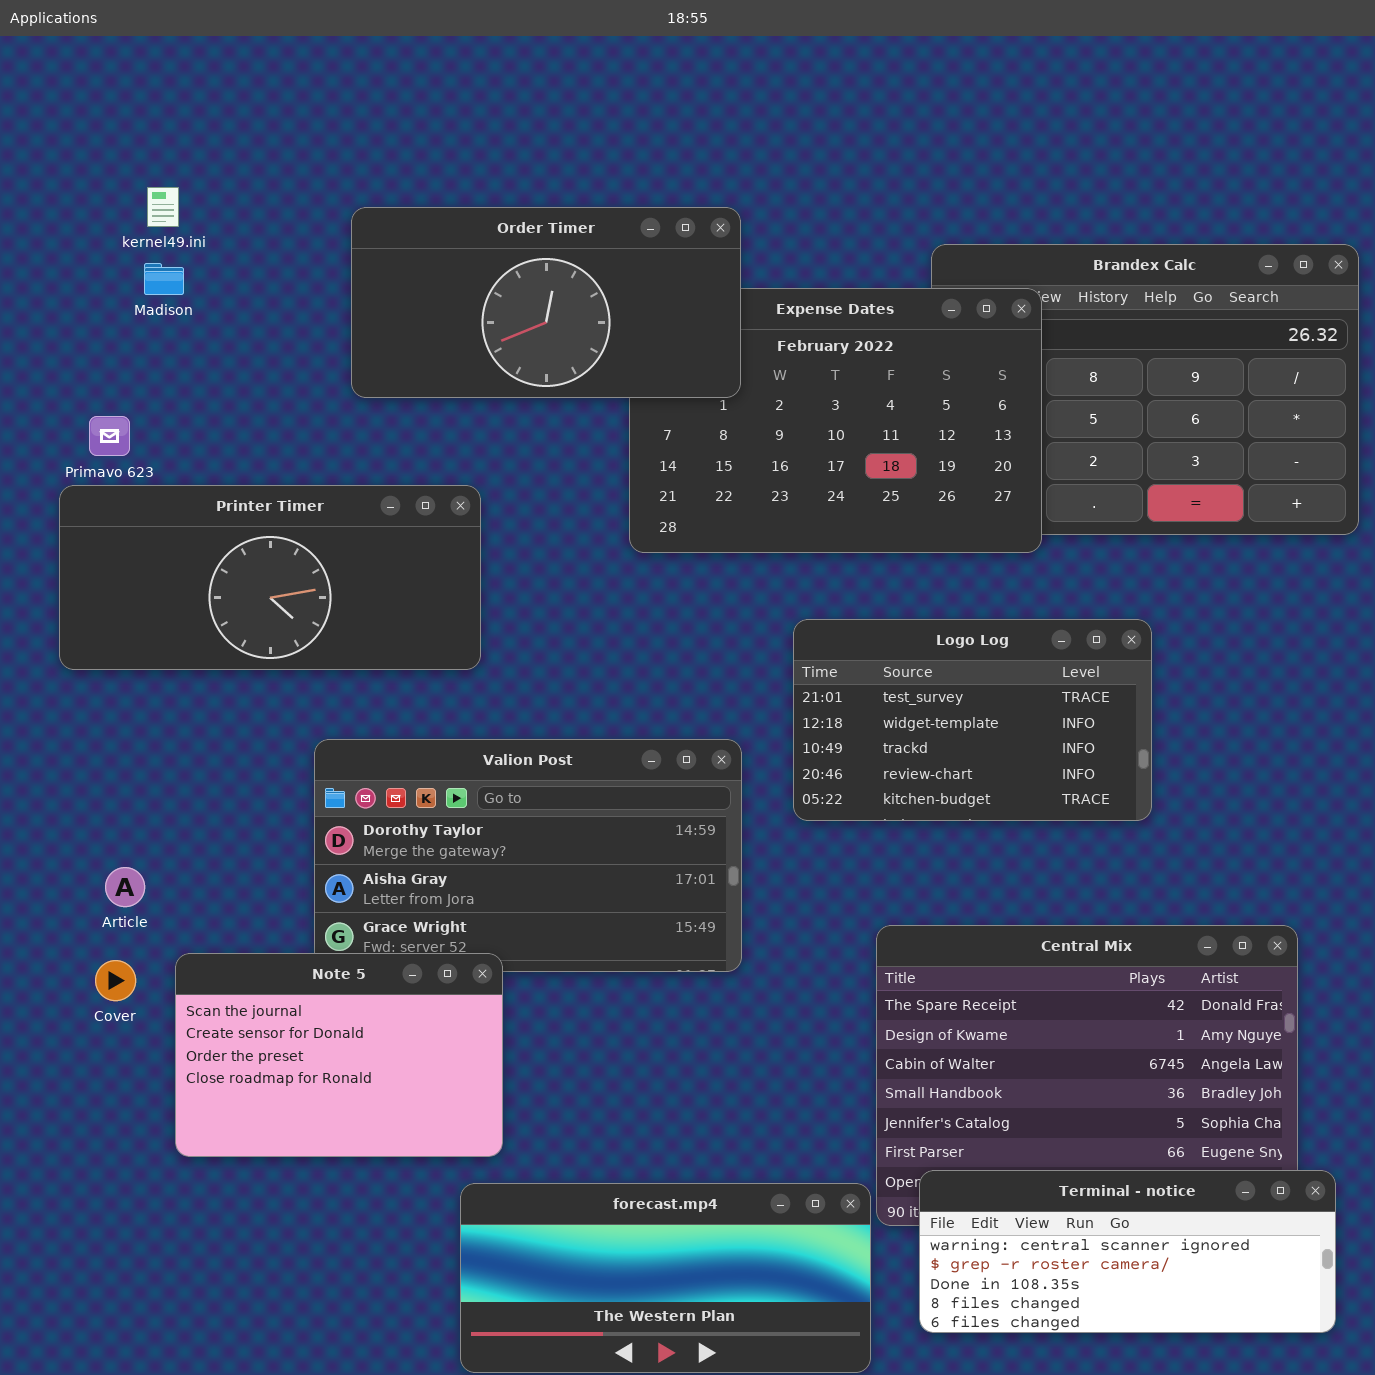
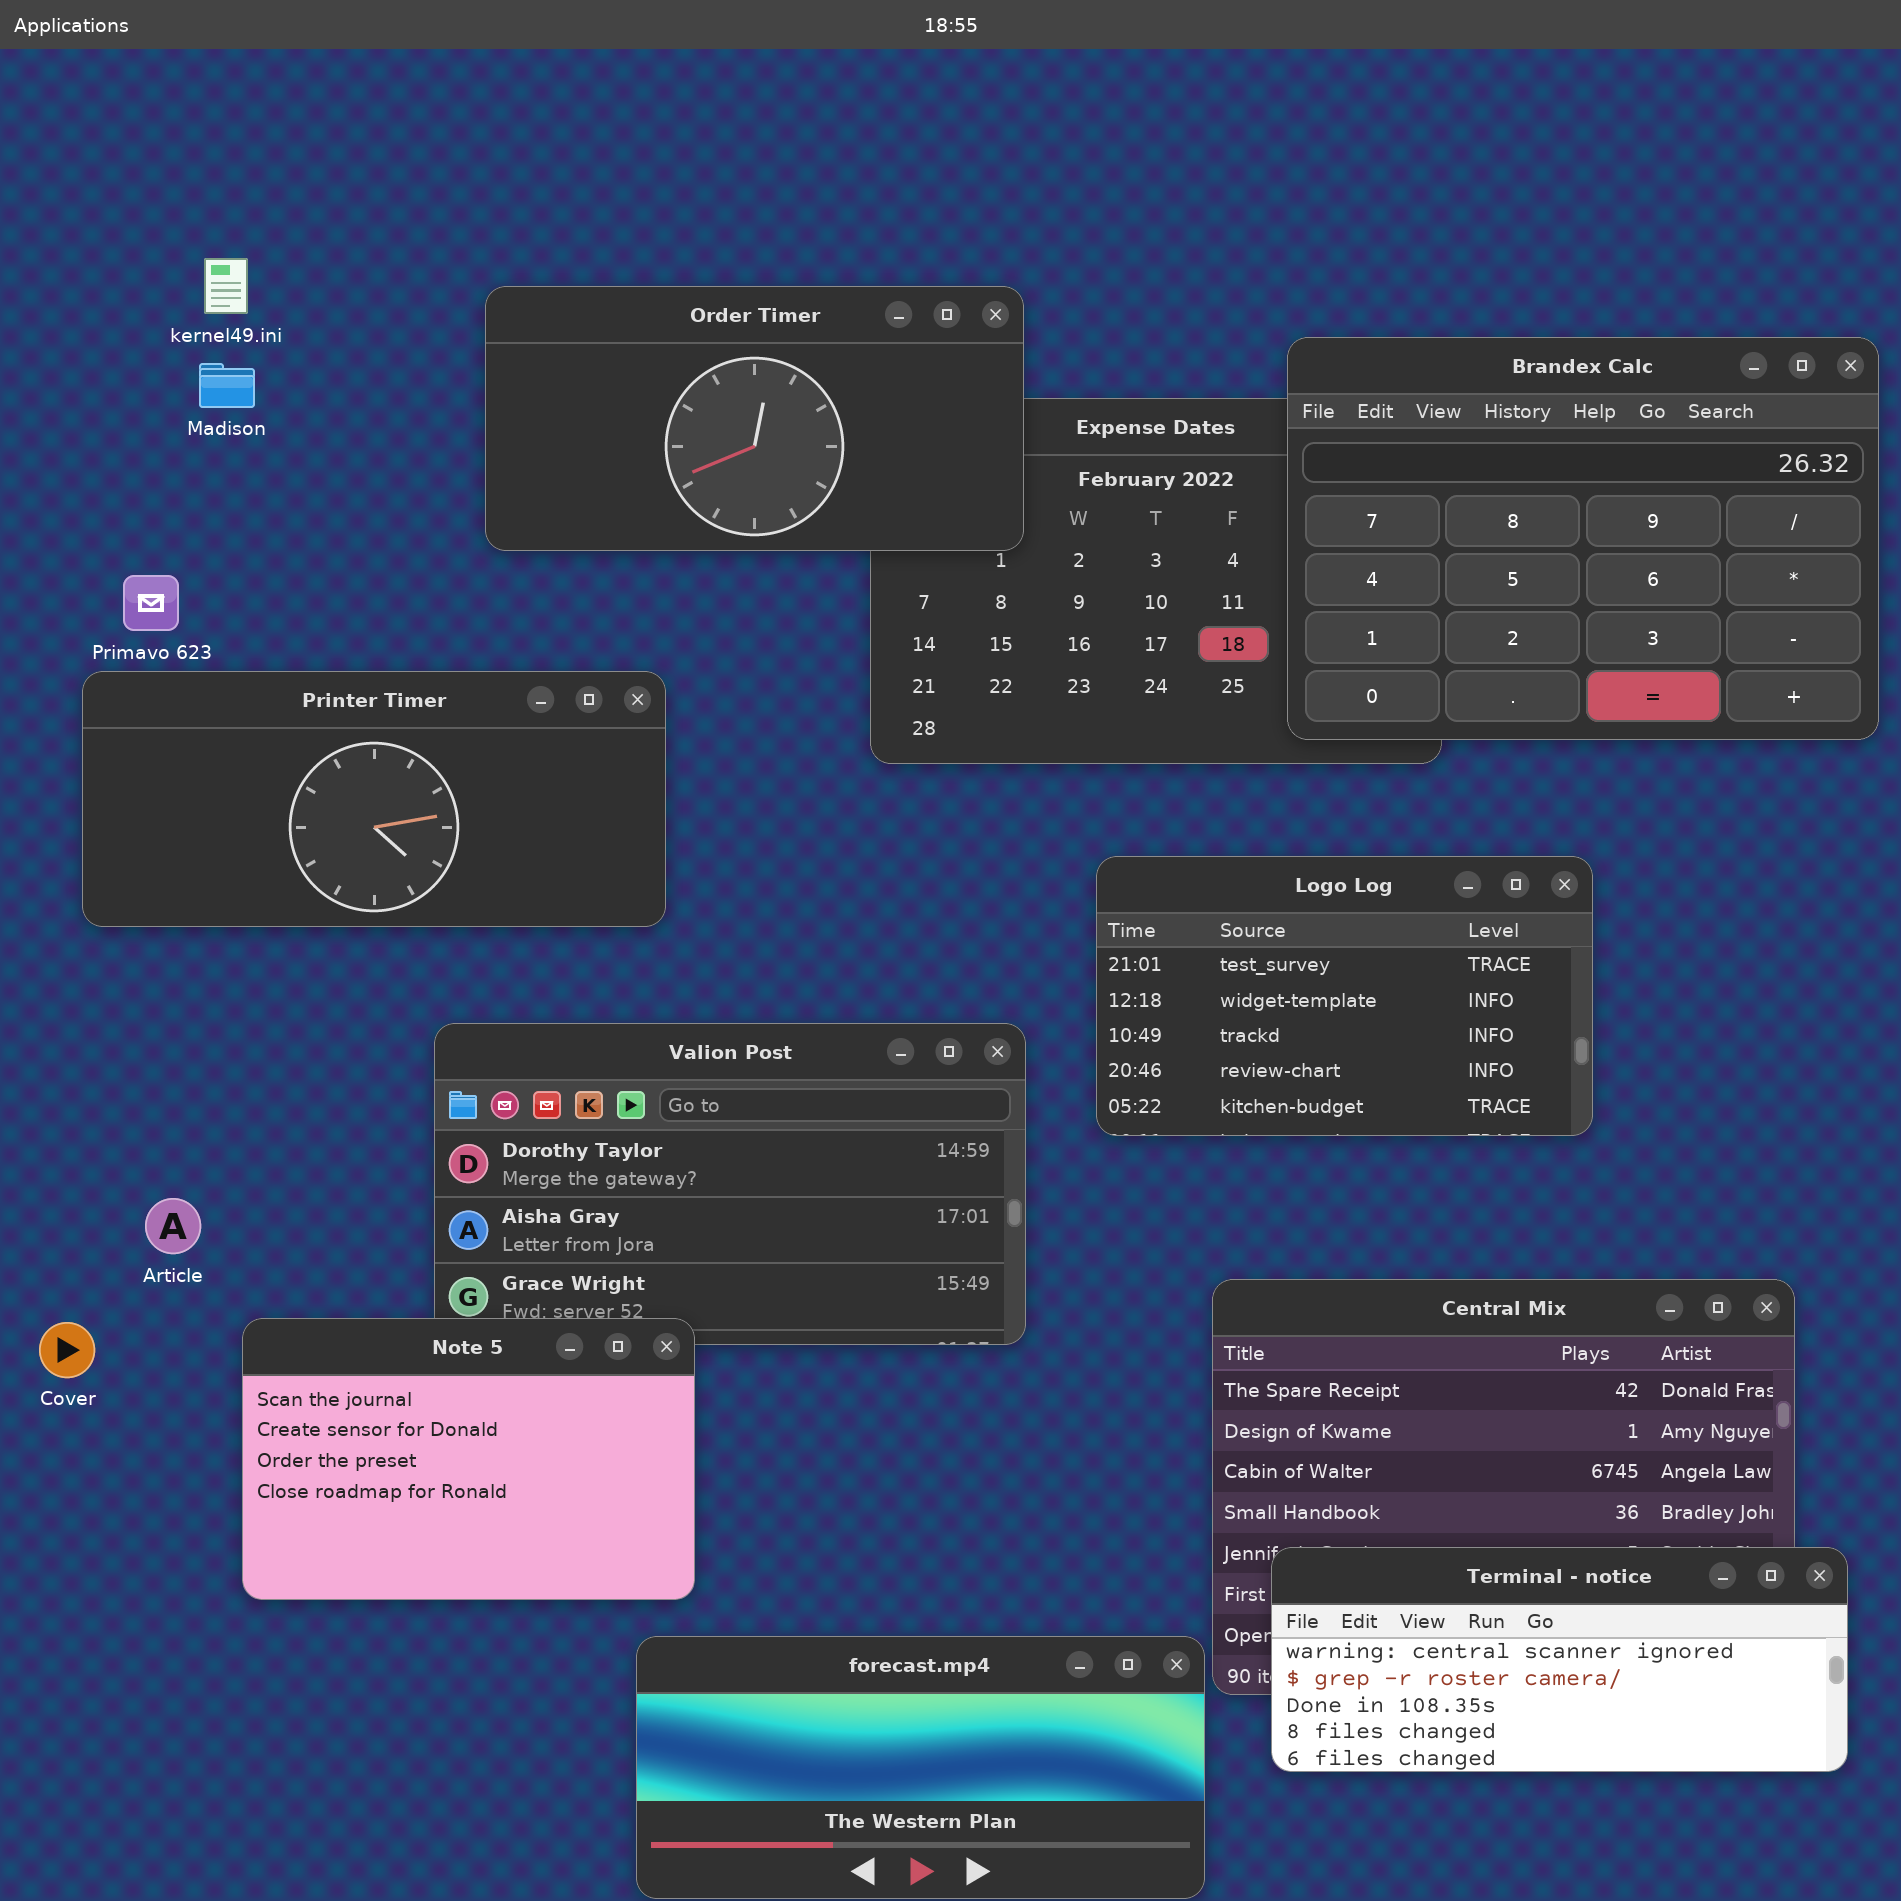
Brandex Calc: [931,244,1359,535] -> [1287,337,1879,740], raised
Cover: [95,960,136,1001] -> [39,1322,95,1378], moved
Terminal - notice: [919,1170,1336,1333] -> [1271,1547,1848,1772], moved

